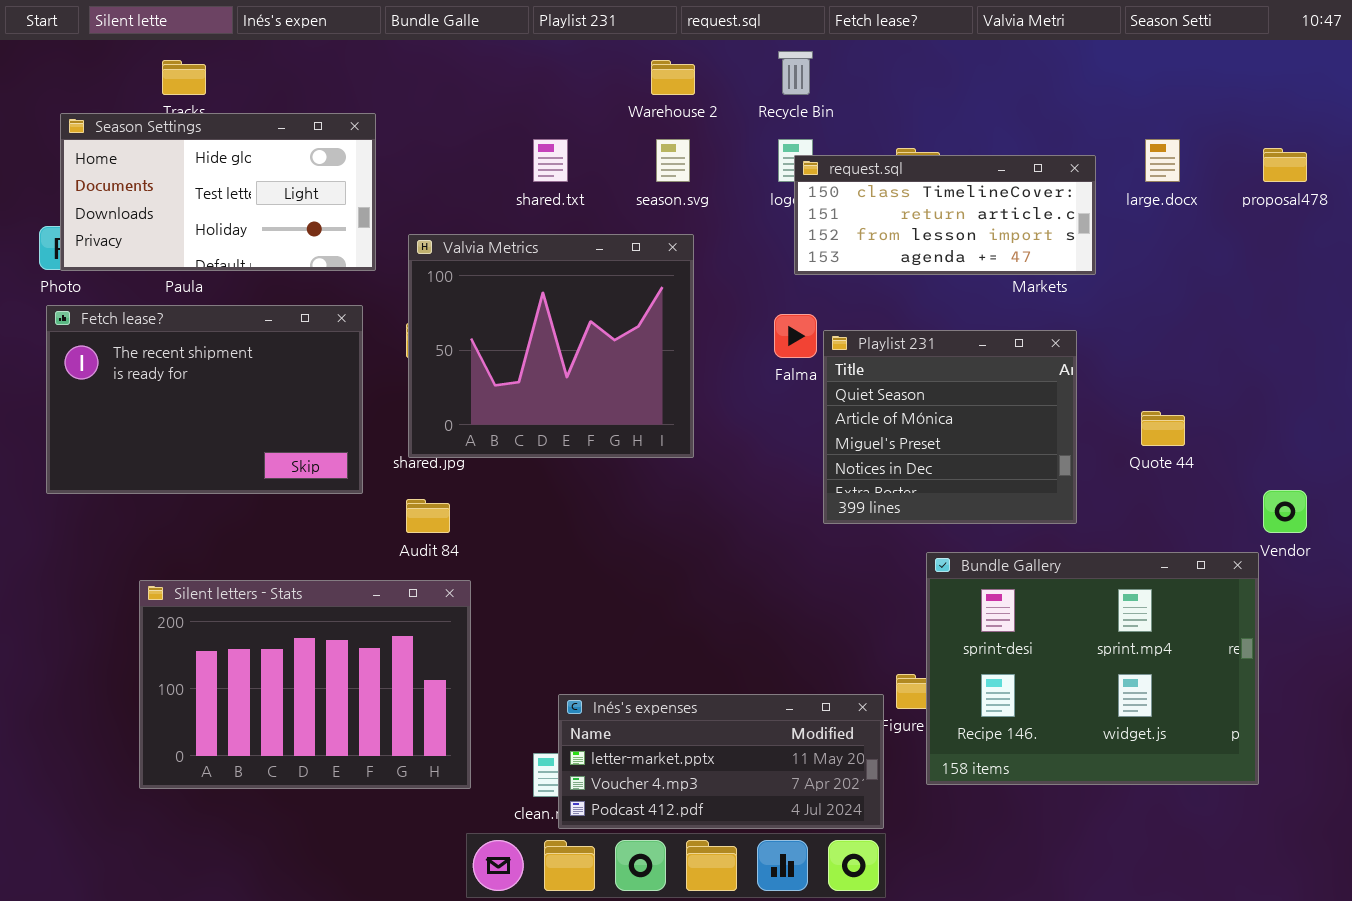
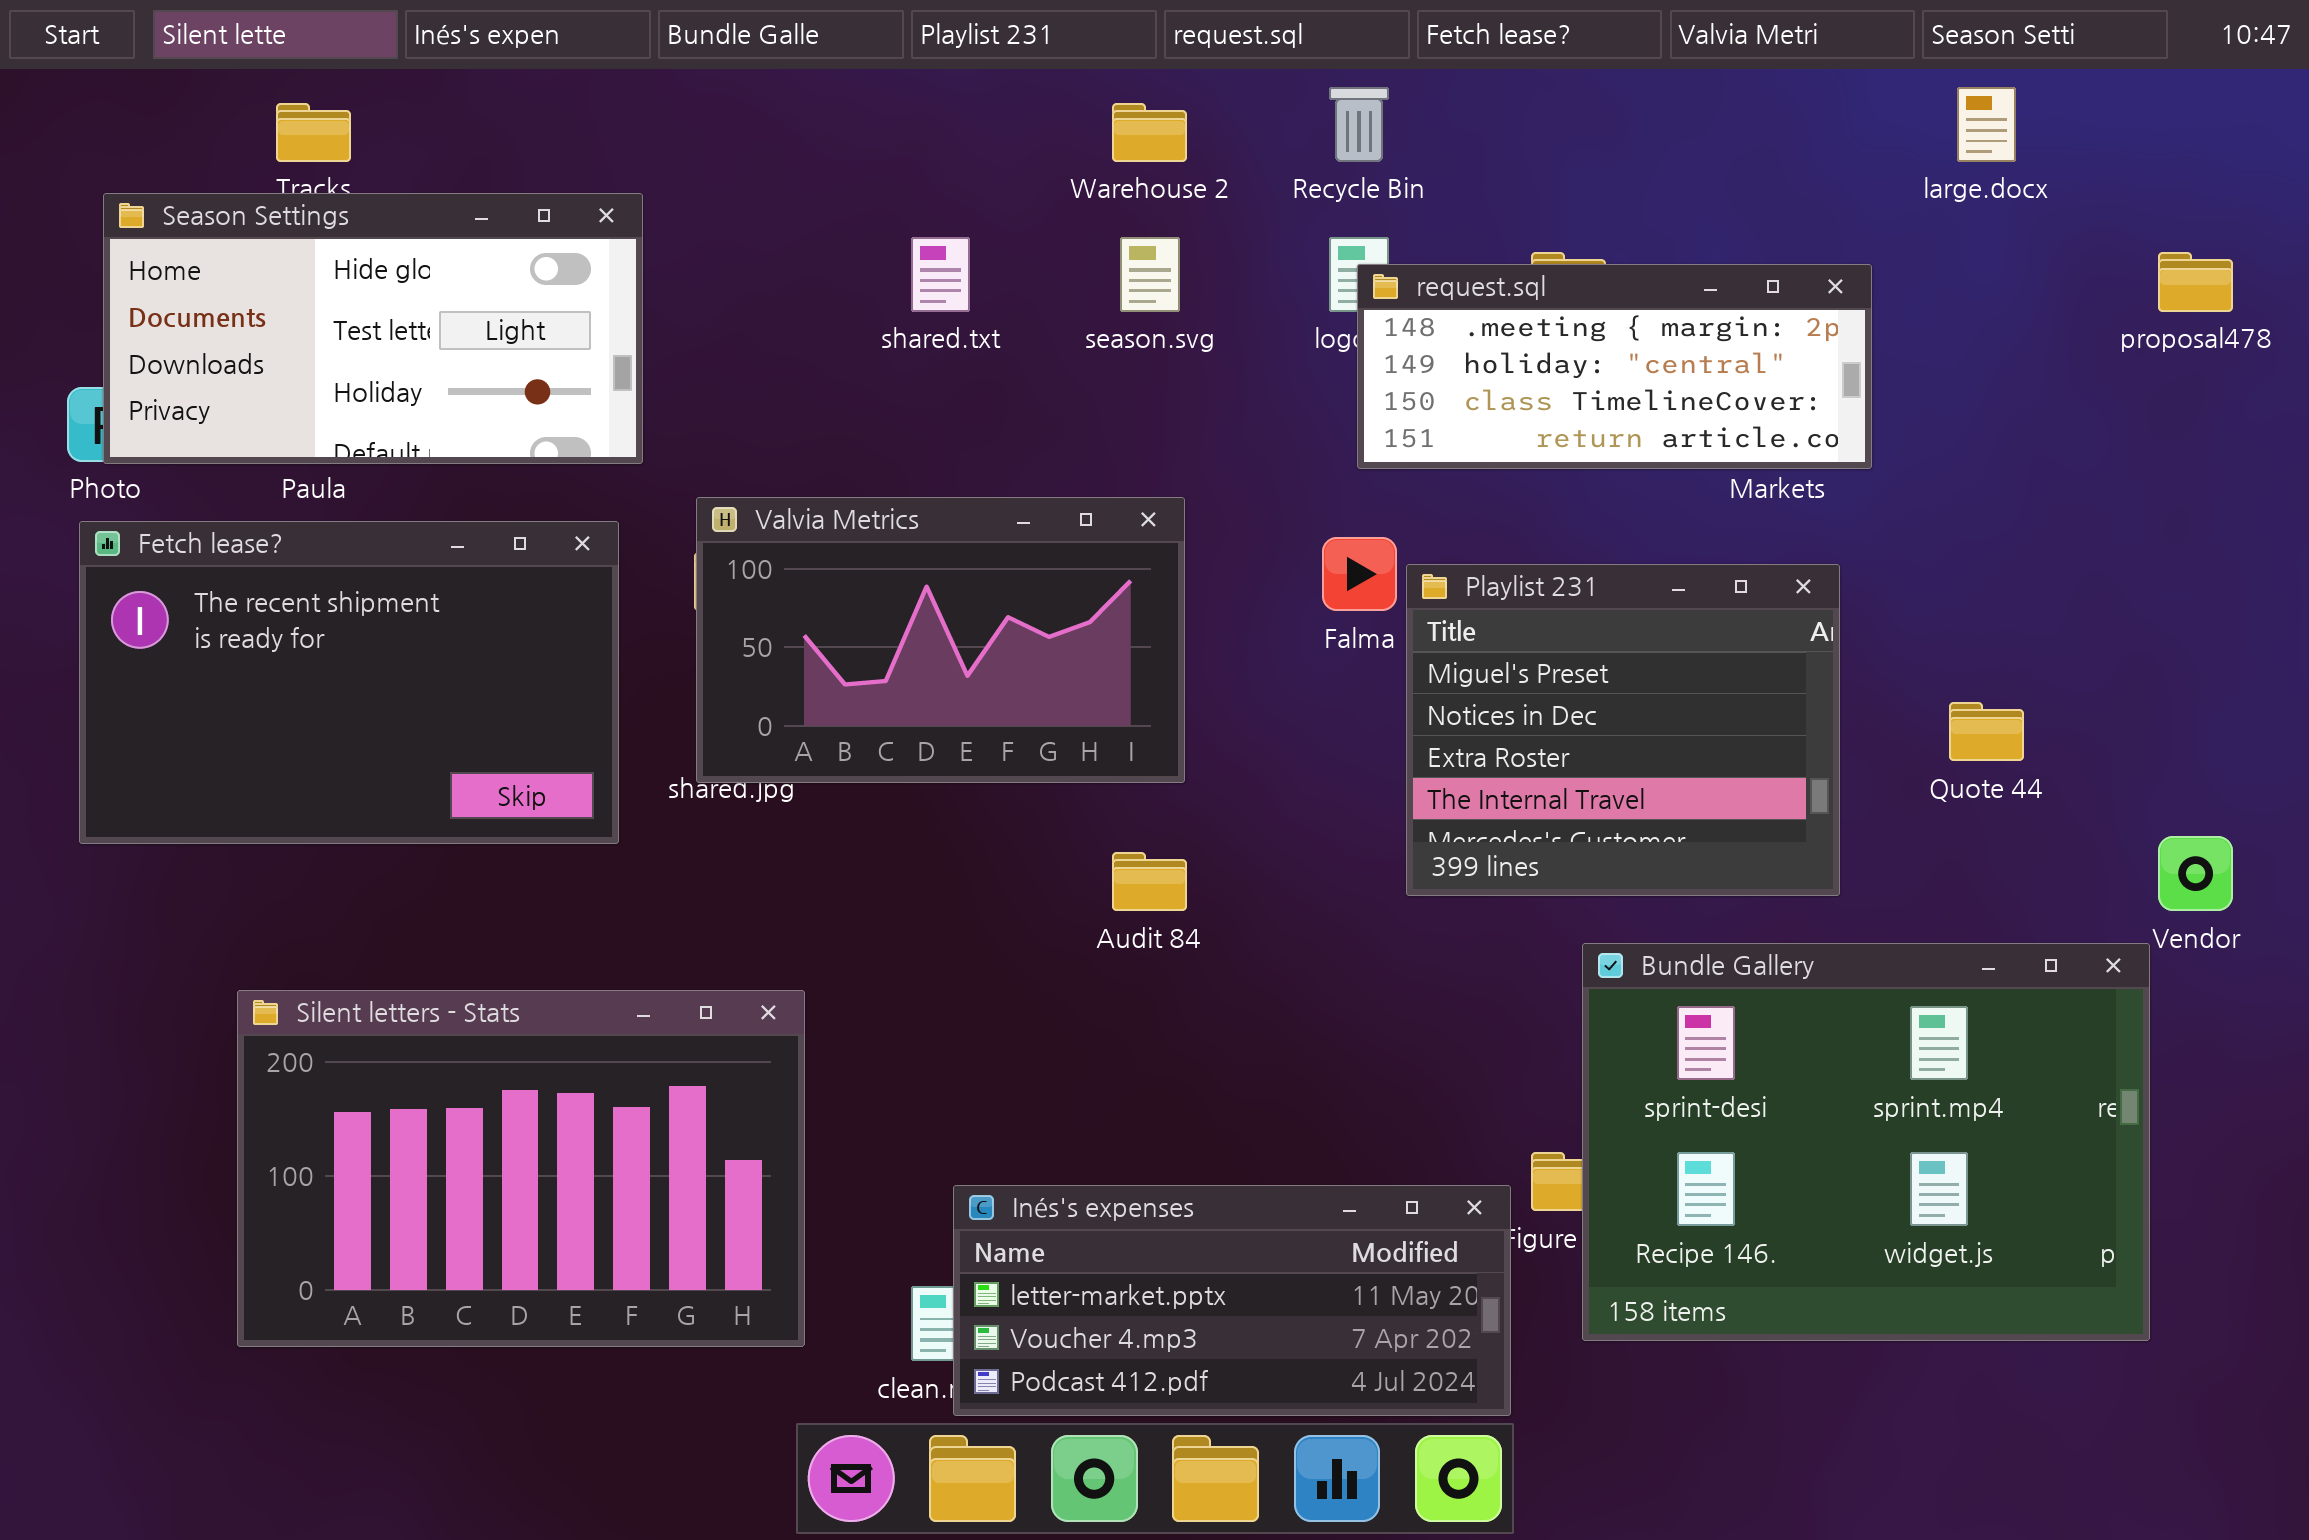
large.docx: [1145,139,1180,182] -> [1957,87,2016,162], moved
request.sql: [794,155,1096,275] -> [1357,264,1872,469], scrolled up 2 rows
Valvia Metrics: [408,234,694,458] -> [696,497,1185,783], resized
Playlist 231: [823,330,1077,524] -> [1406,564,1840,896], scrolled down 2 rows
Audit 84: [406,499,450,533] -> [1112,852,1187,911], moved

